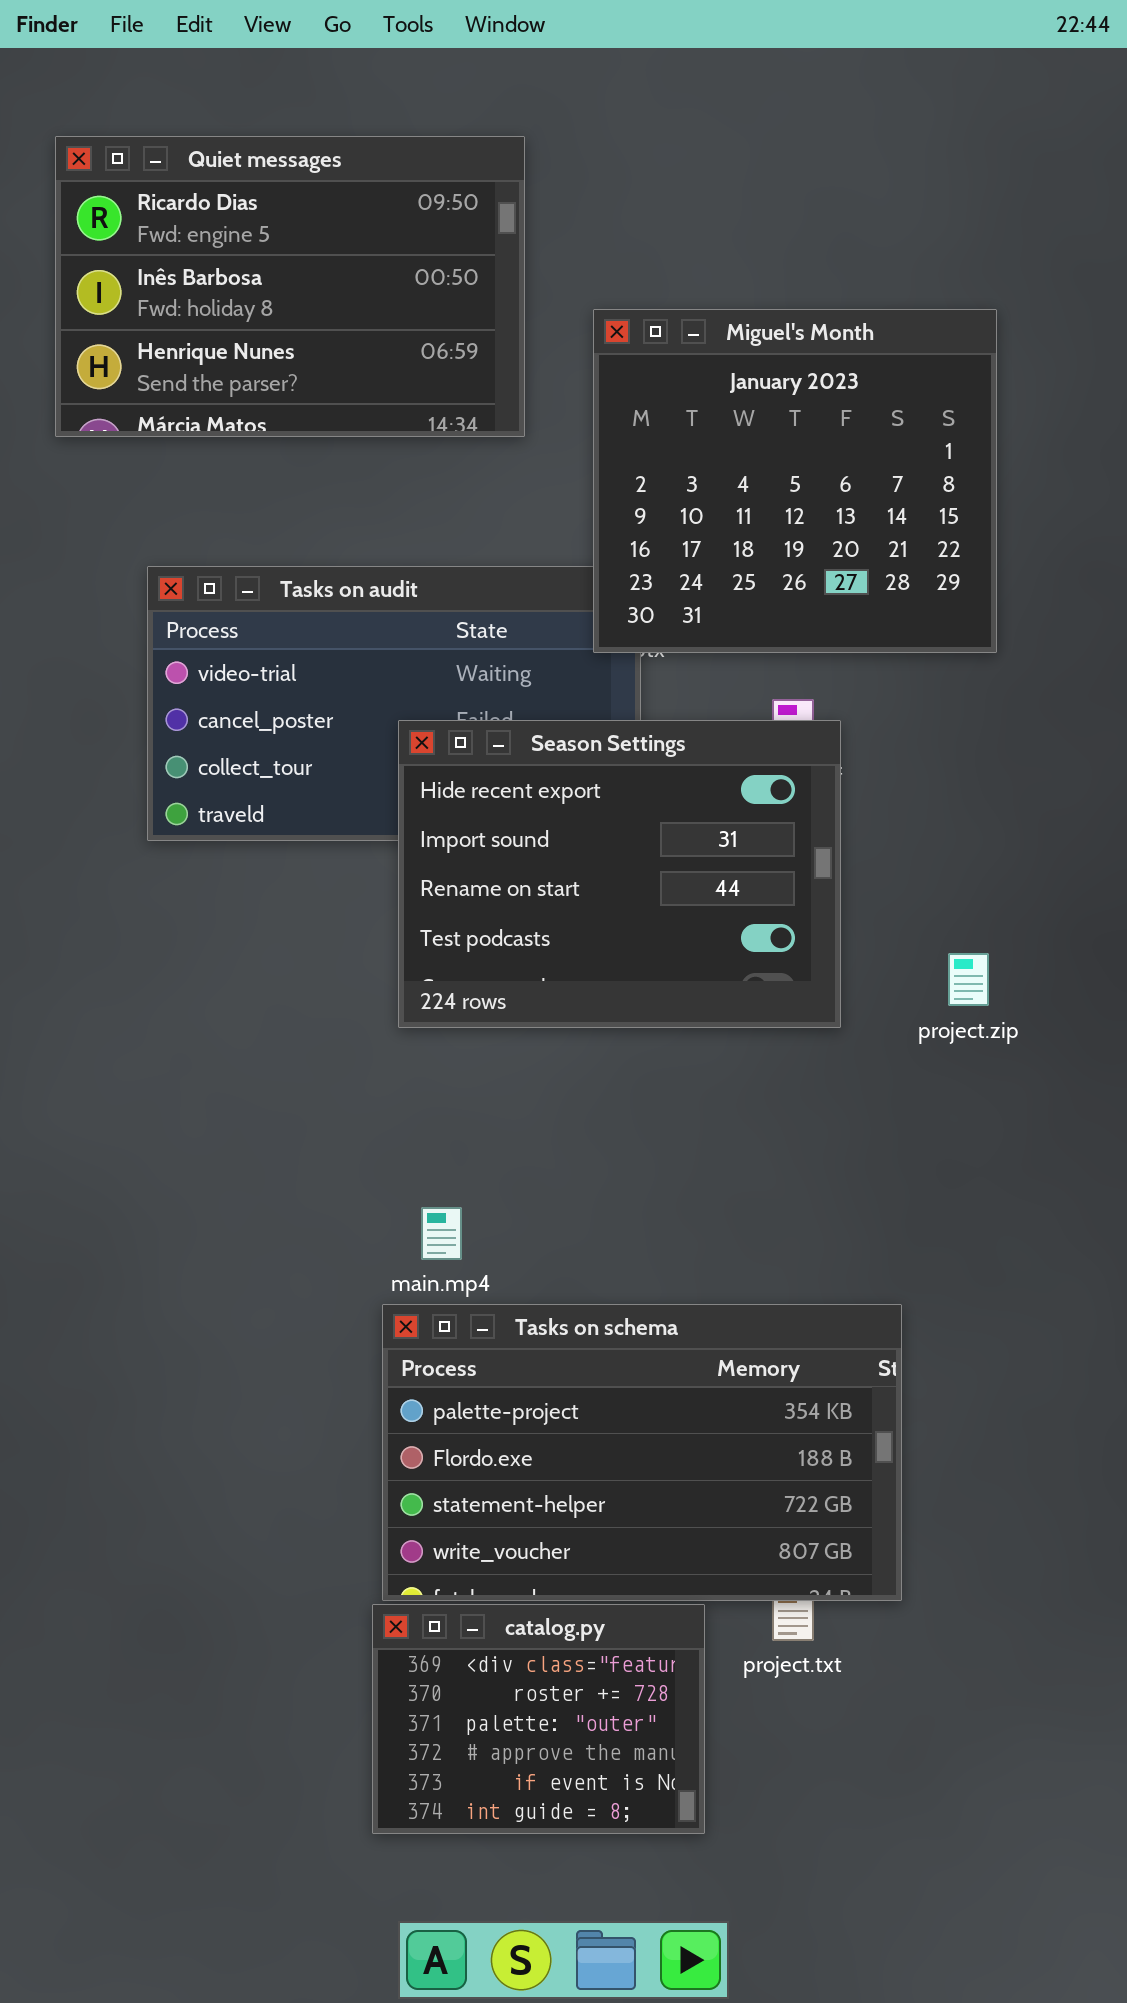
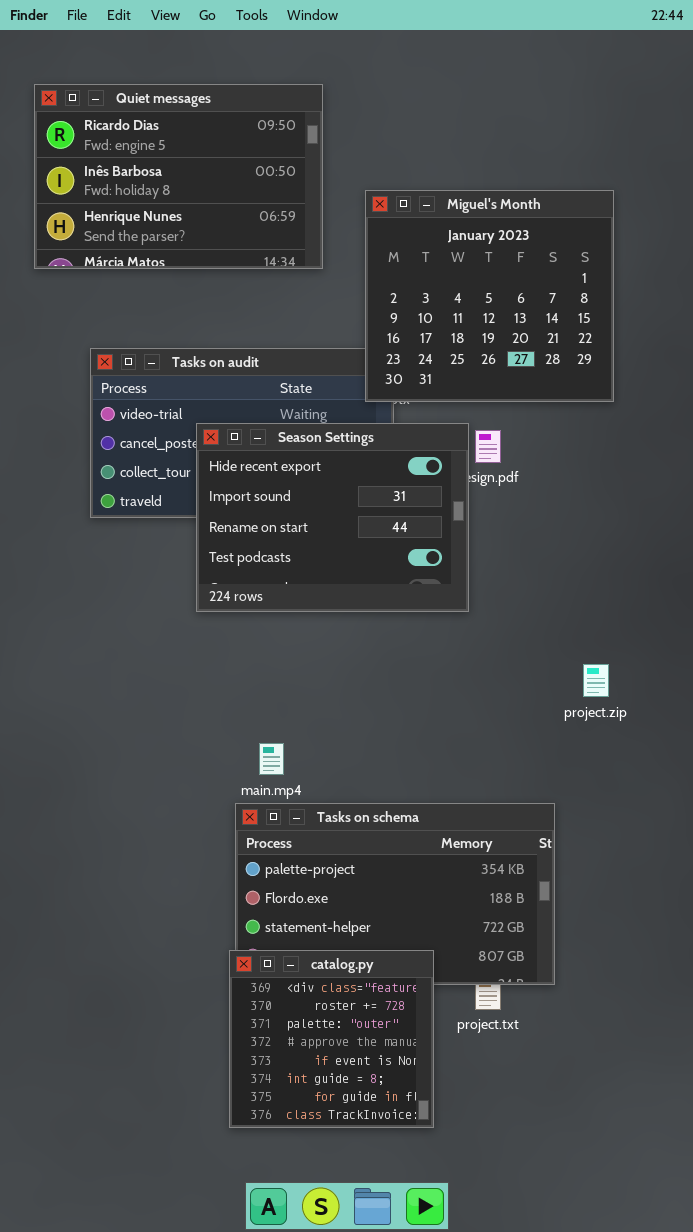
Season Settings: [398,720,841,1028] -> [196,423,469,612], moved
project.zip: [948,953,989,1006] -> [583,664,609,697], moved
catalog.py: [372,1604,705,1834] -> [229,950,434,1128], resized

